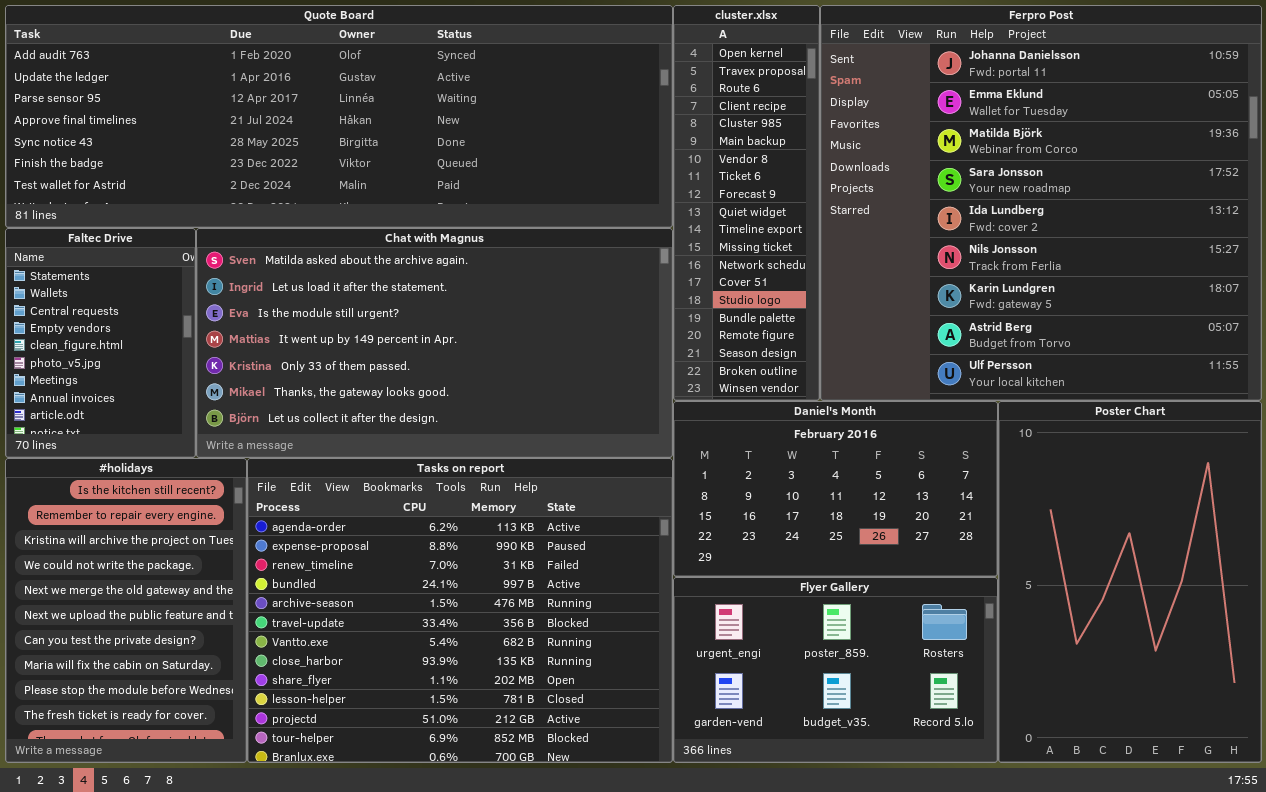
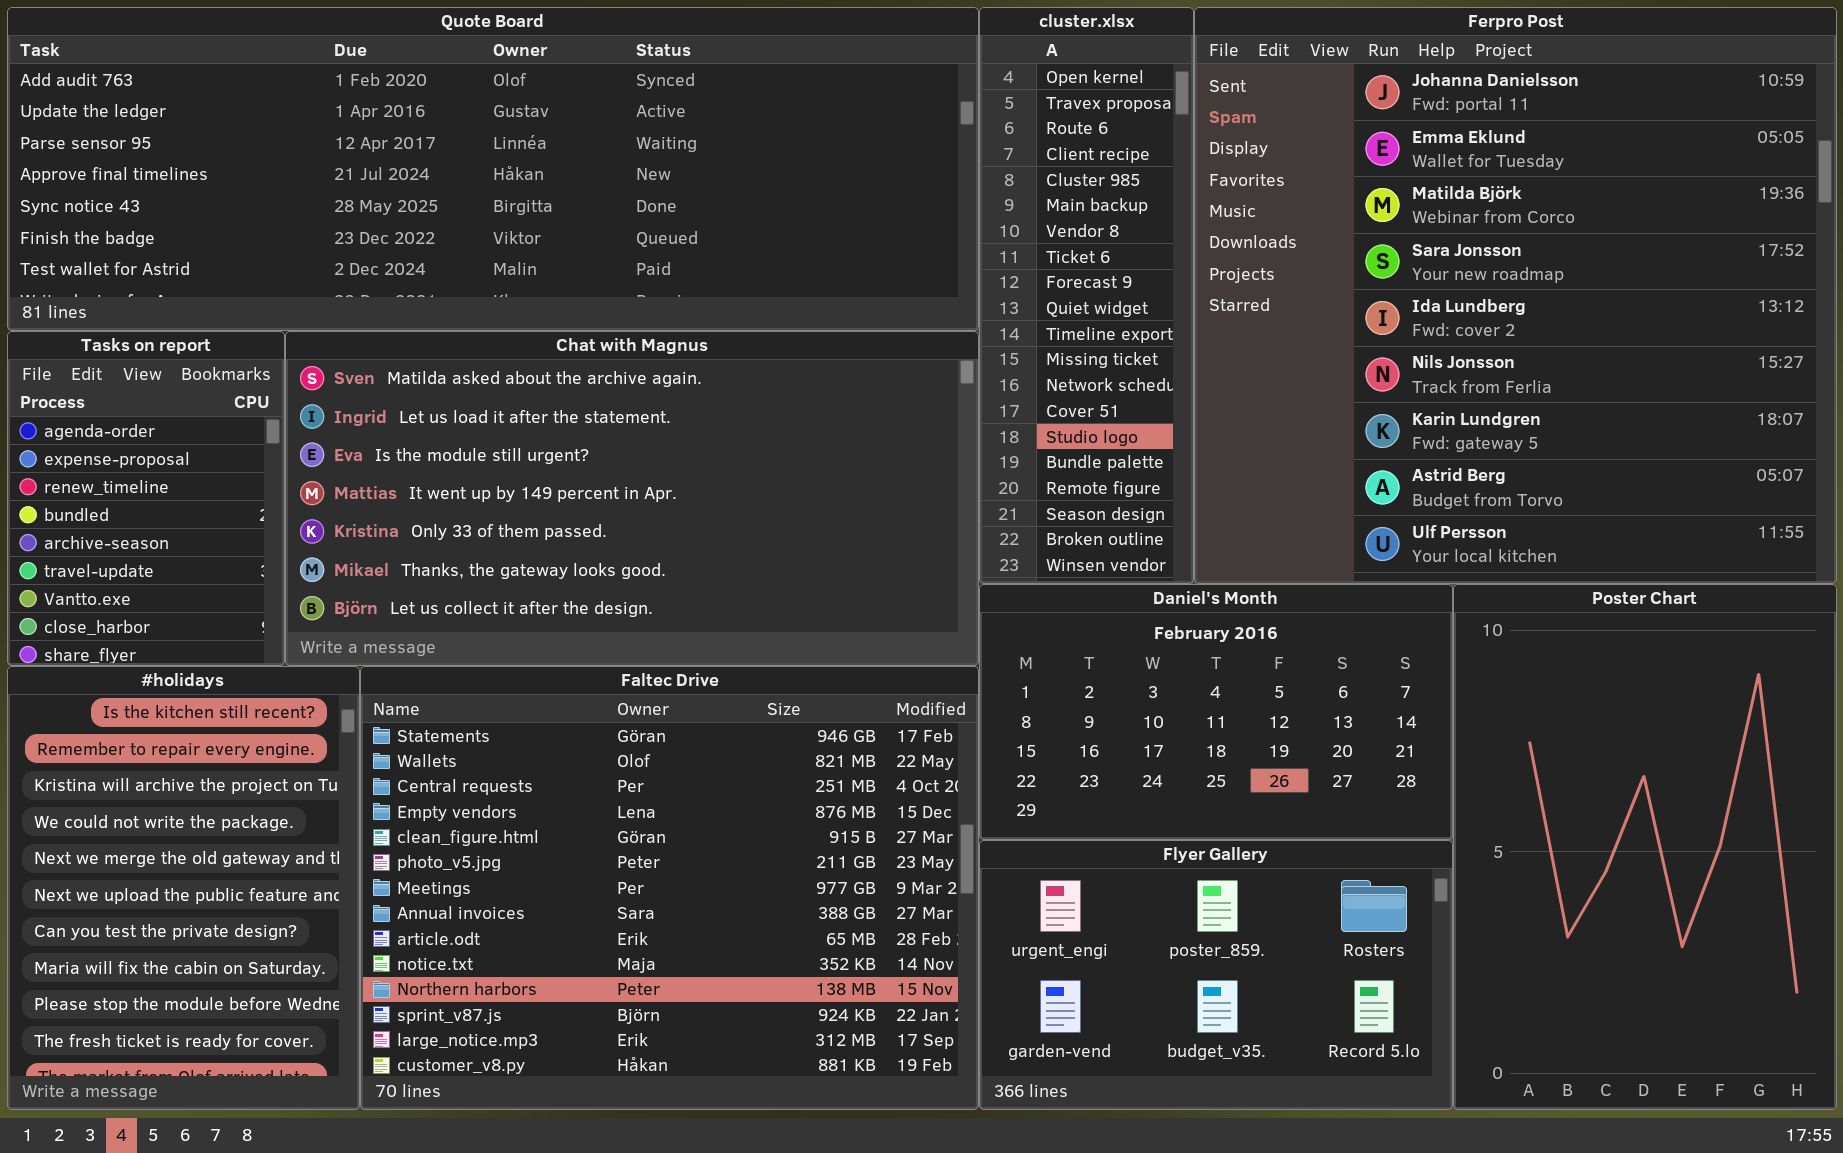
Faltec Drive: [5,228,196,458] -> [360,666,979,1110], moved, resized
Tasks on report: [247,458,673,763] -> [7,331,285,666], moved, resized

